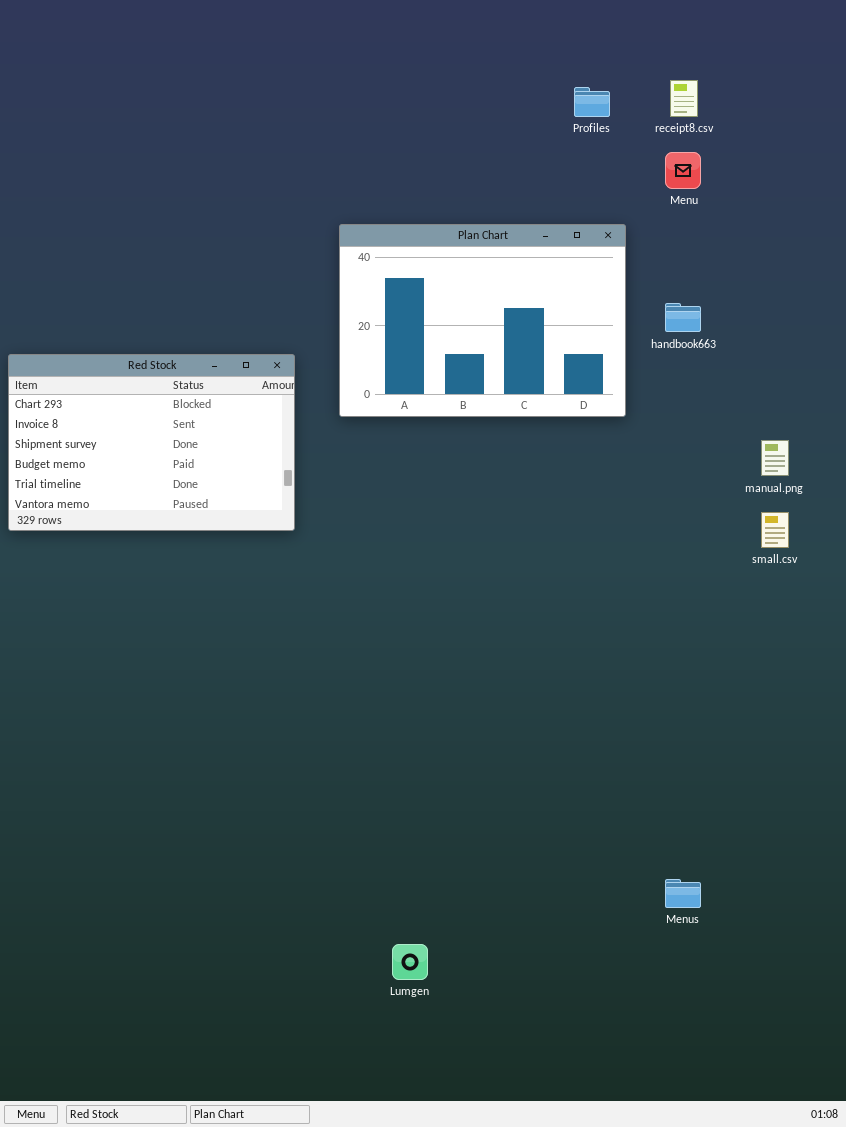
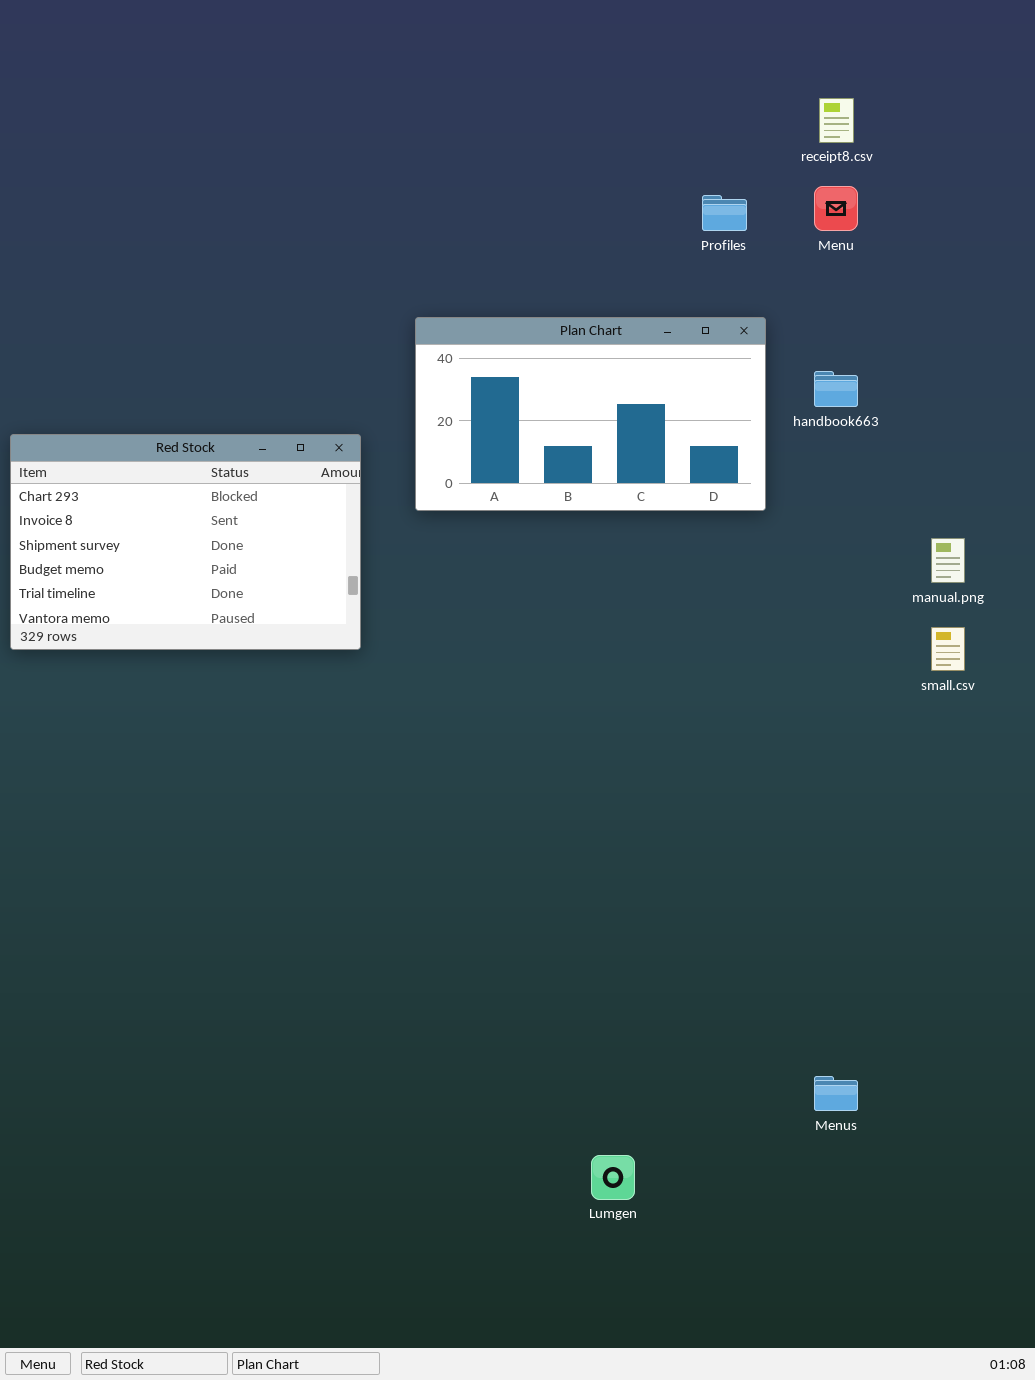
Profiles: [574,87,610,117] -> [702,195,747,231], moved
Plan Chart: [339,224,626,417] -> [415,317,766,511], resized
Lumgen: [392,944,428,980] -> [591,1155,635,1200], moved

